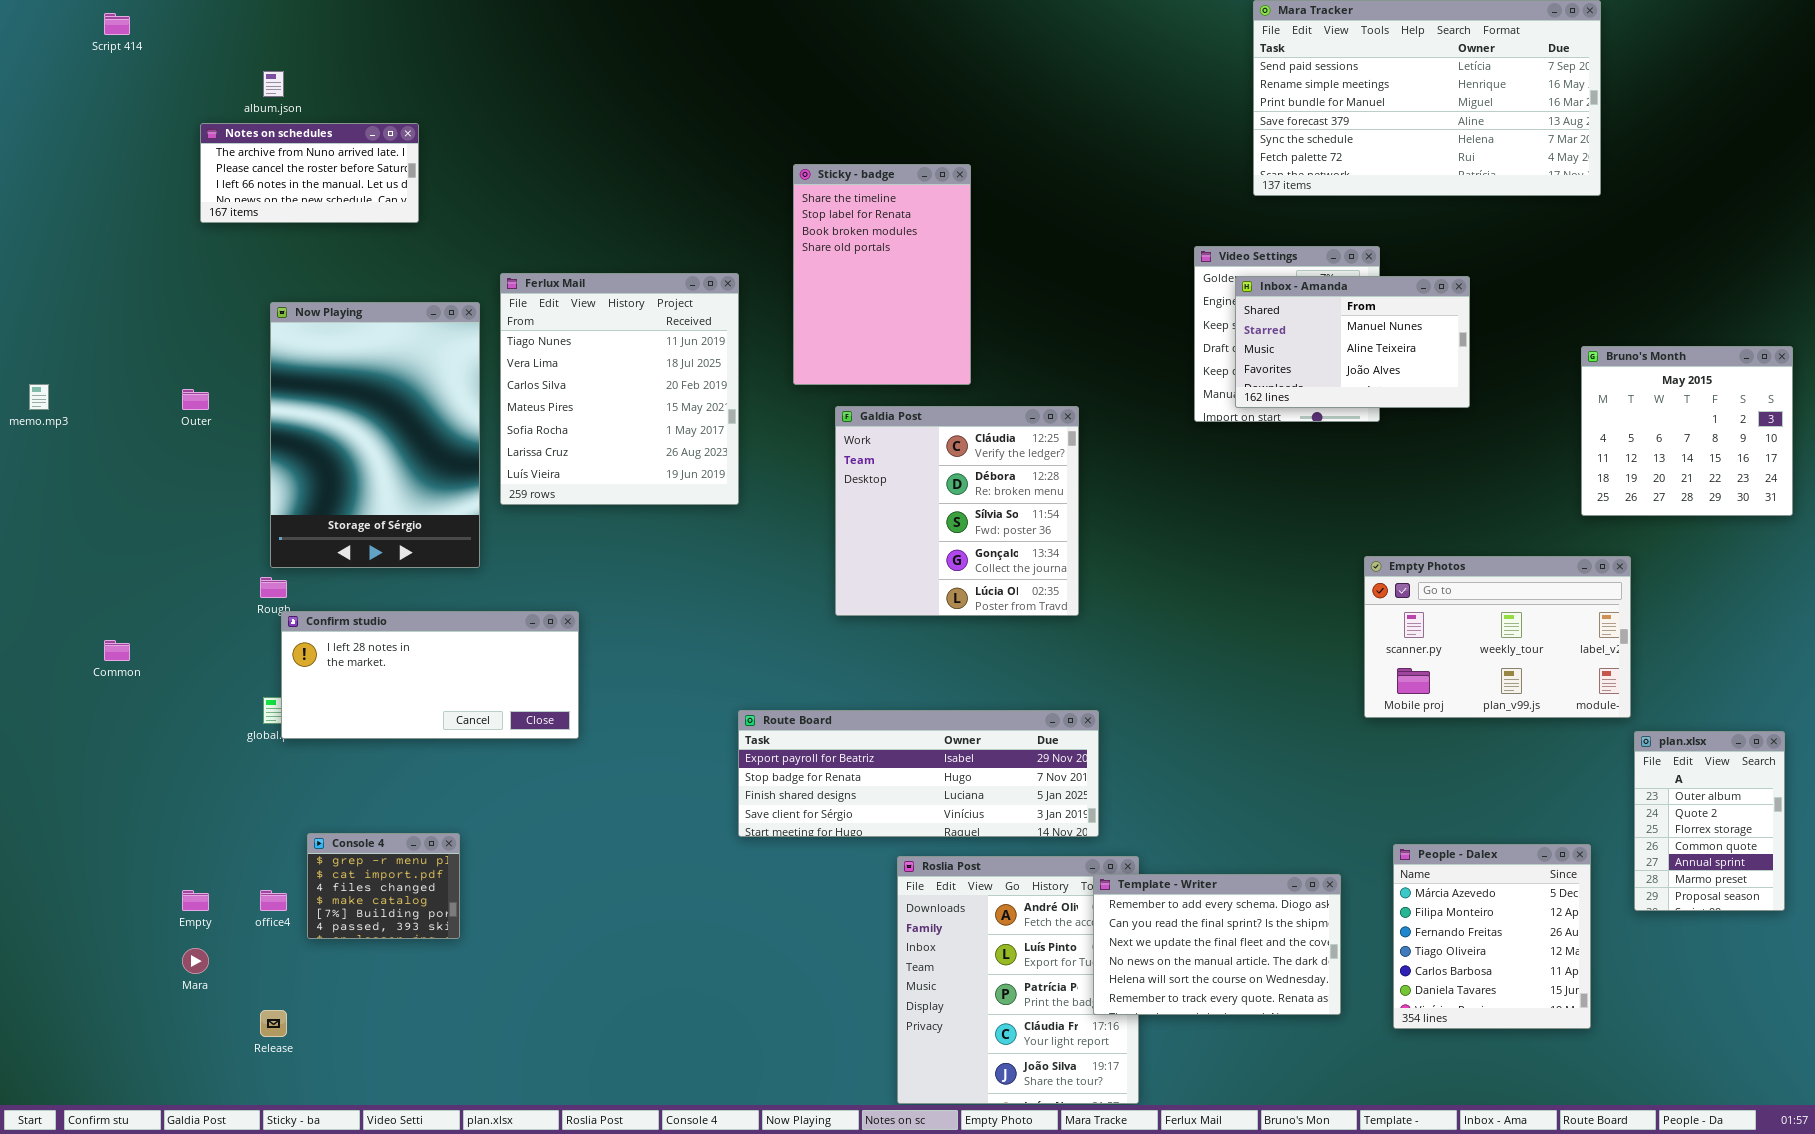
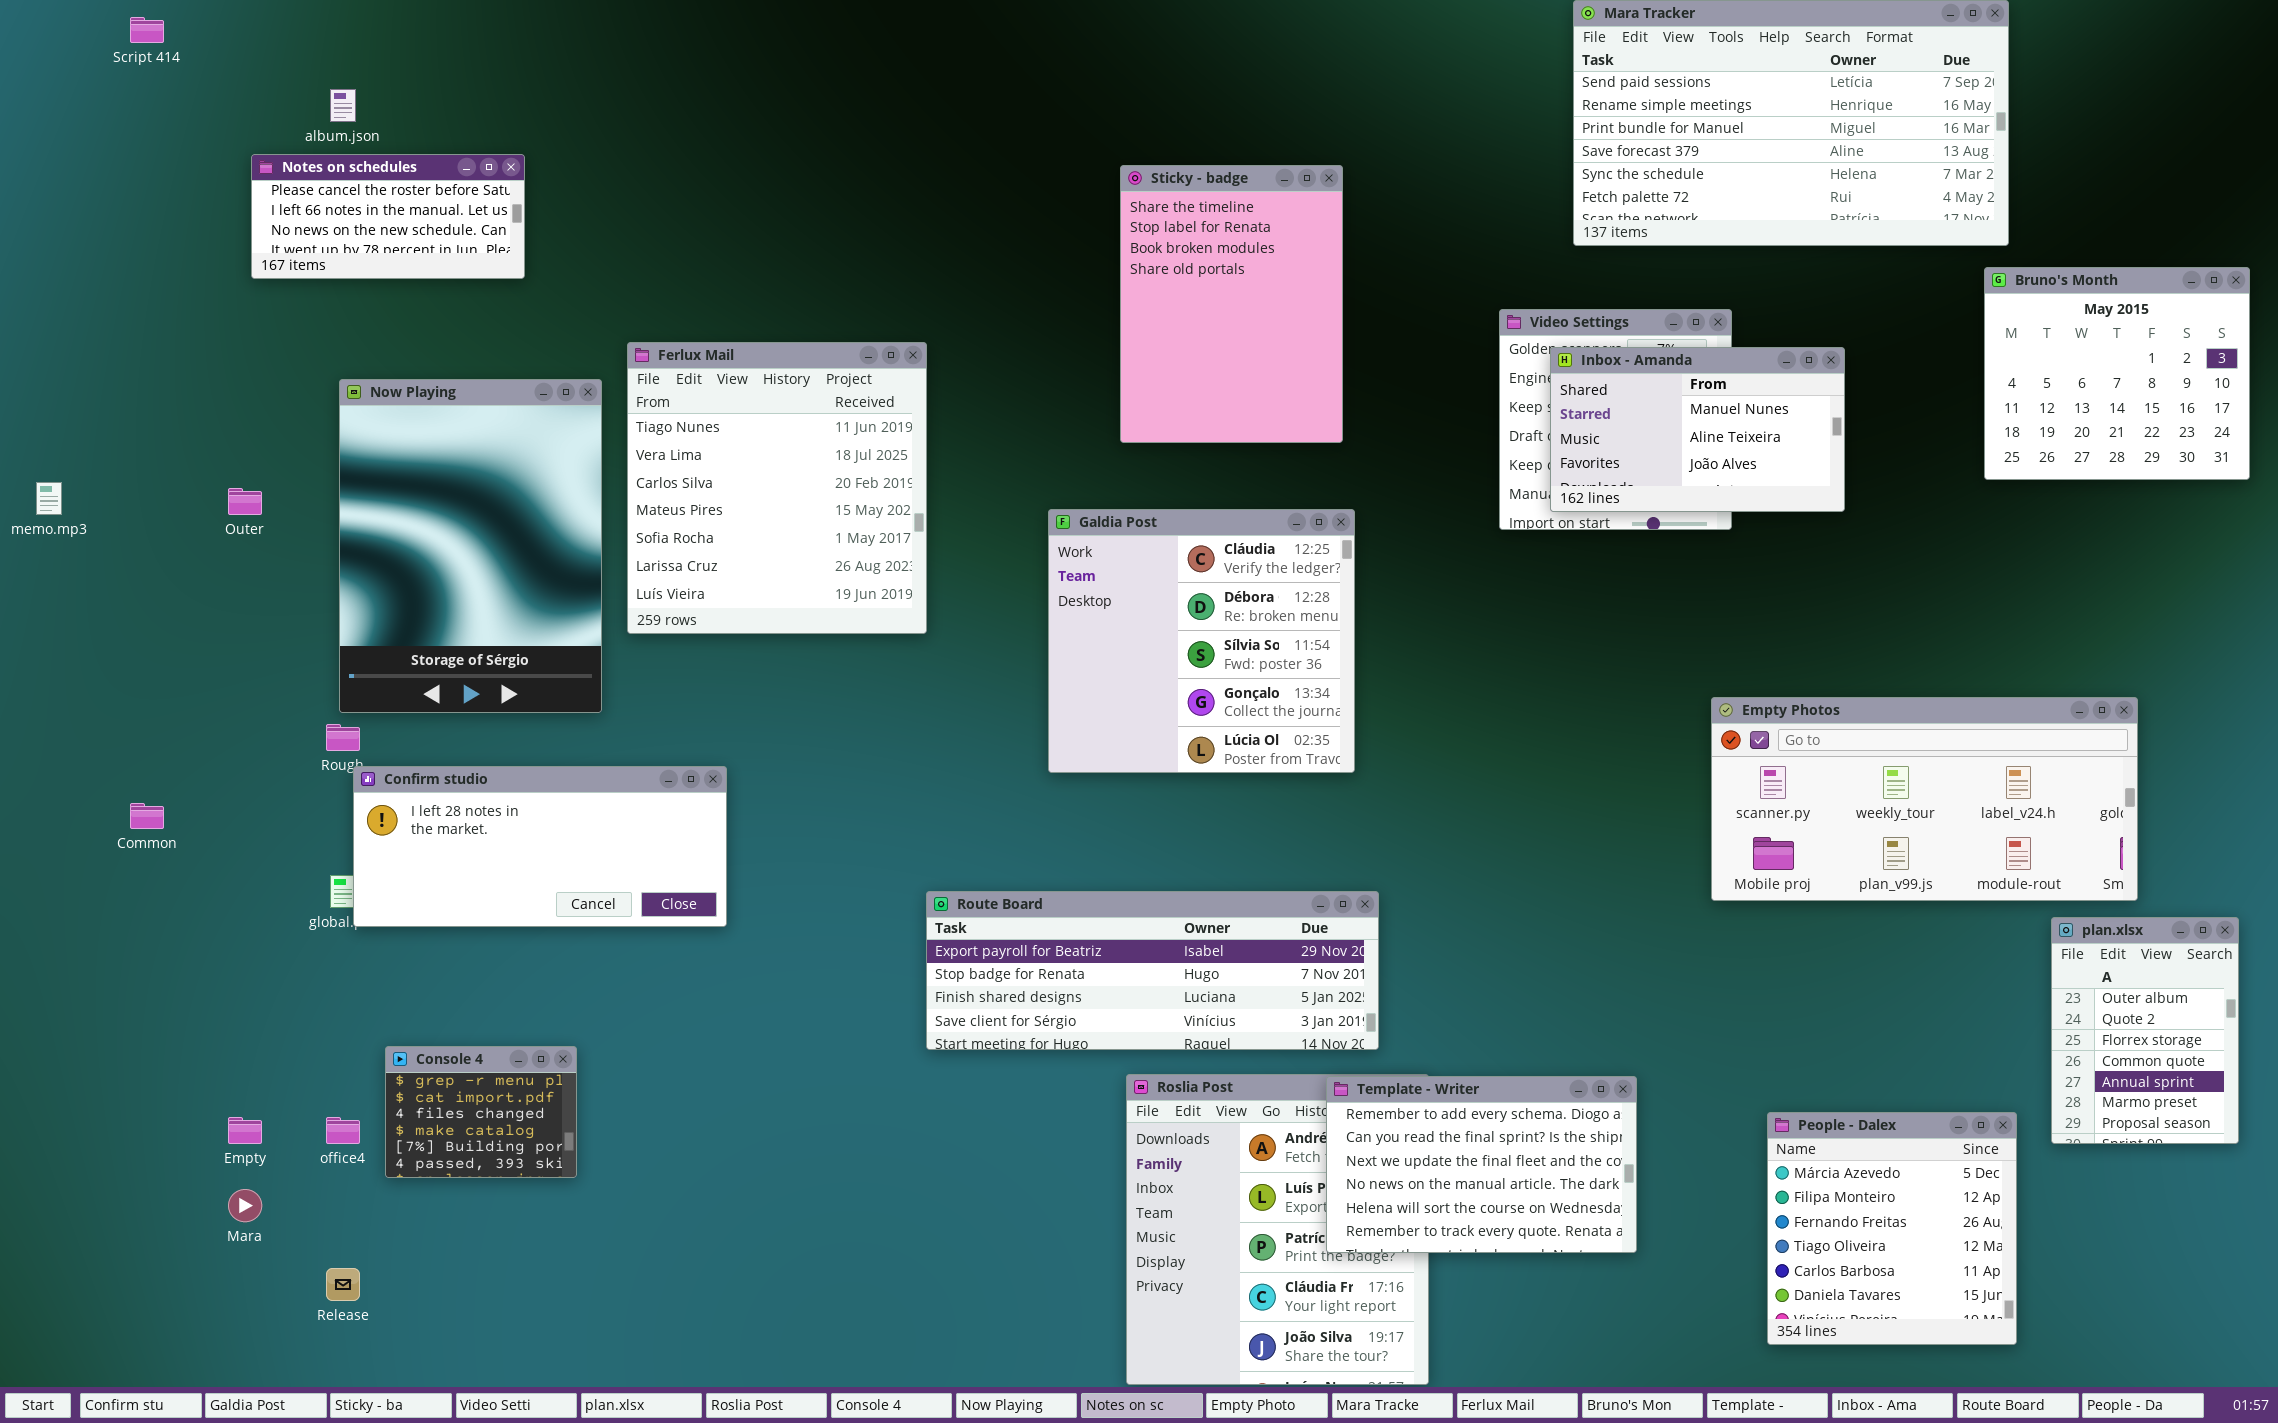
Notes on schedules: [200,123,419,223] -> [251,154,525,279], scrolled down 1 row
Sticky - badge: [793,164,971,385] -> [1120,165,1343,443], moved
Bruno's Month: [1581,346,1793,516] -> [1984,267,2250,480], moved
Empty Photos: [1364,556,1631,718] -> [1711,697,2138,901], resized
People - Dalex: [1393,844,1591,1029] -> [1767,1112,2017,1345], moved
Template - Writer: [1093,874,1341,1015] -> [1326,1076,1637,1253], moved

